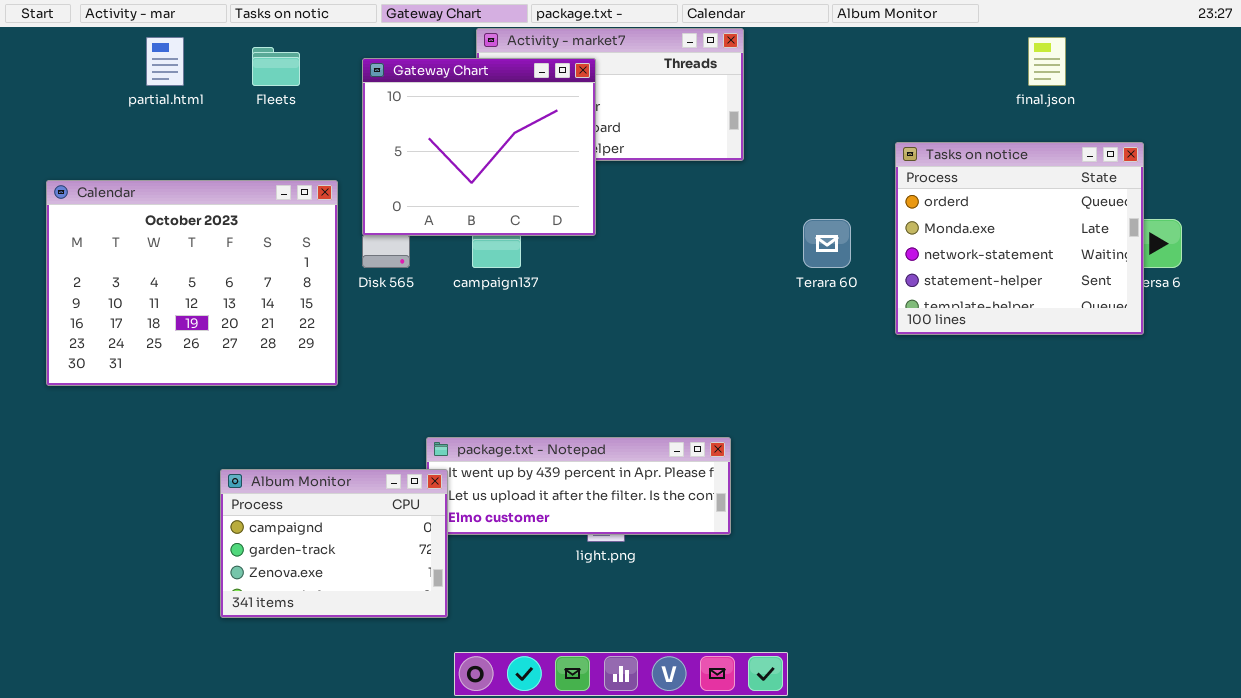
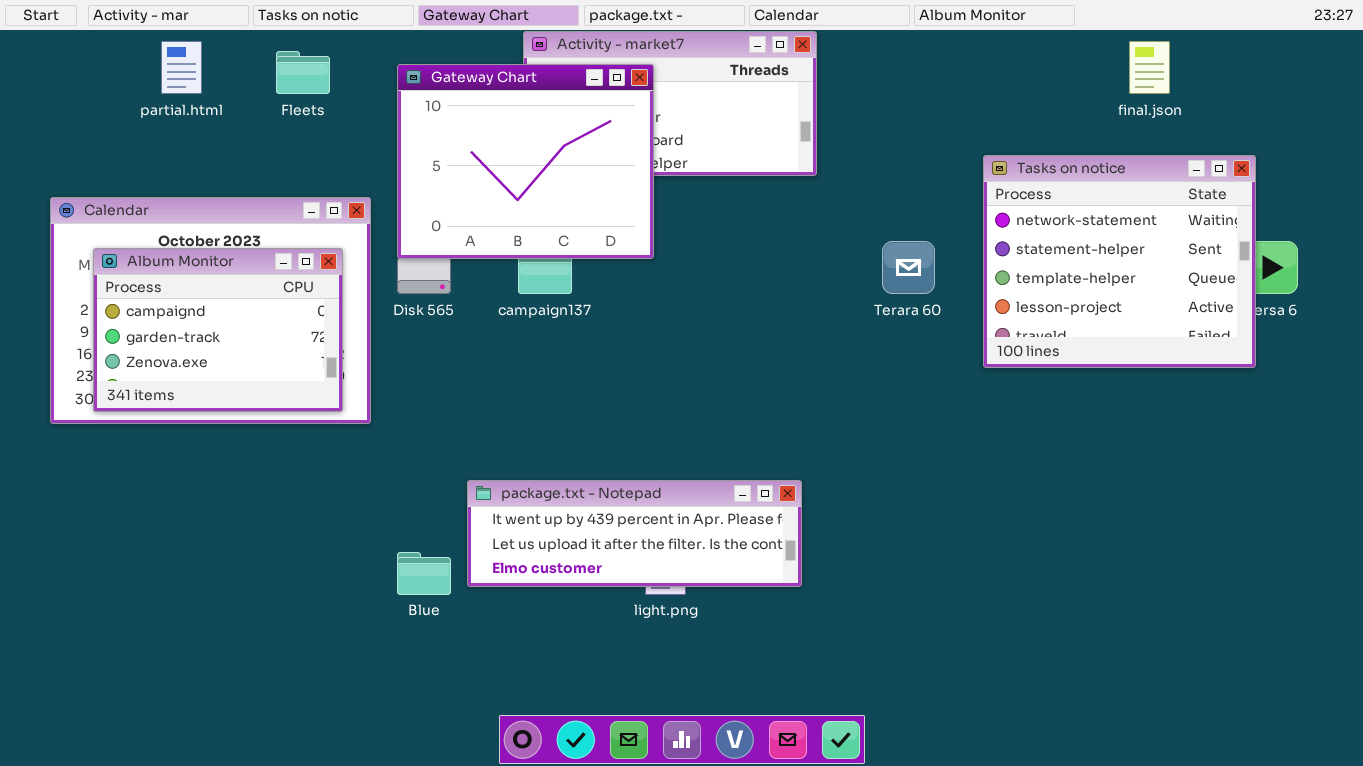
Tasks on notice: [895,142,1144,335] -> [983,155,1256,368], scrolled down 2 rows
Album Monitor: [220,469,448,618] -> [93,248,343,412], moved

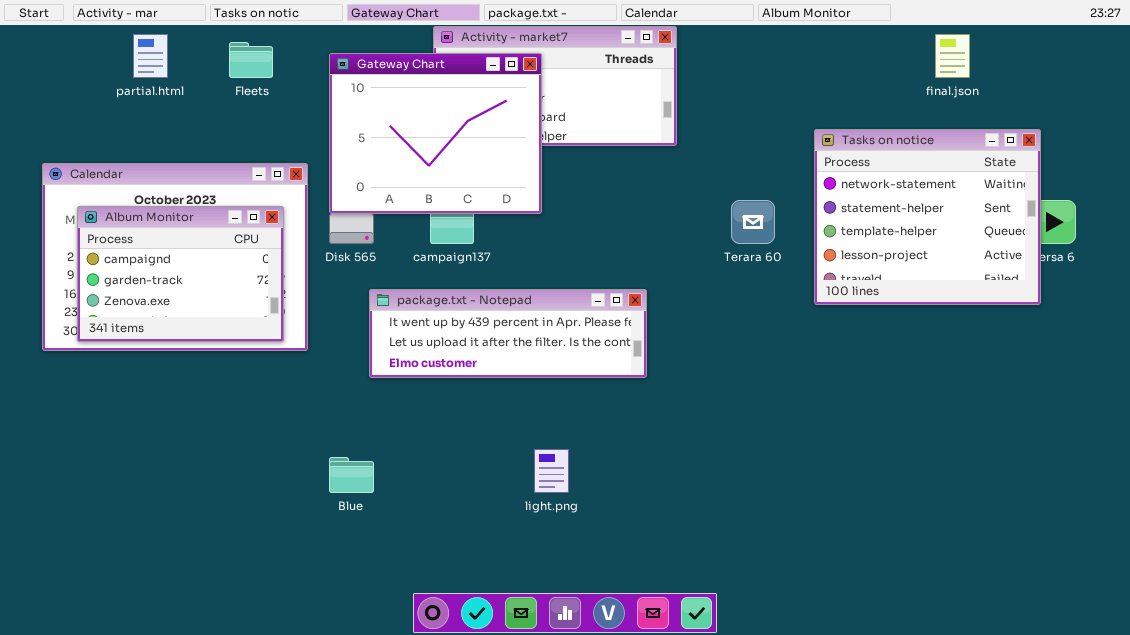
package.txt - Notepad: [467,480,802,587] -> [369,289,647,378], moved

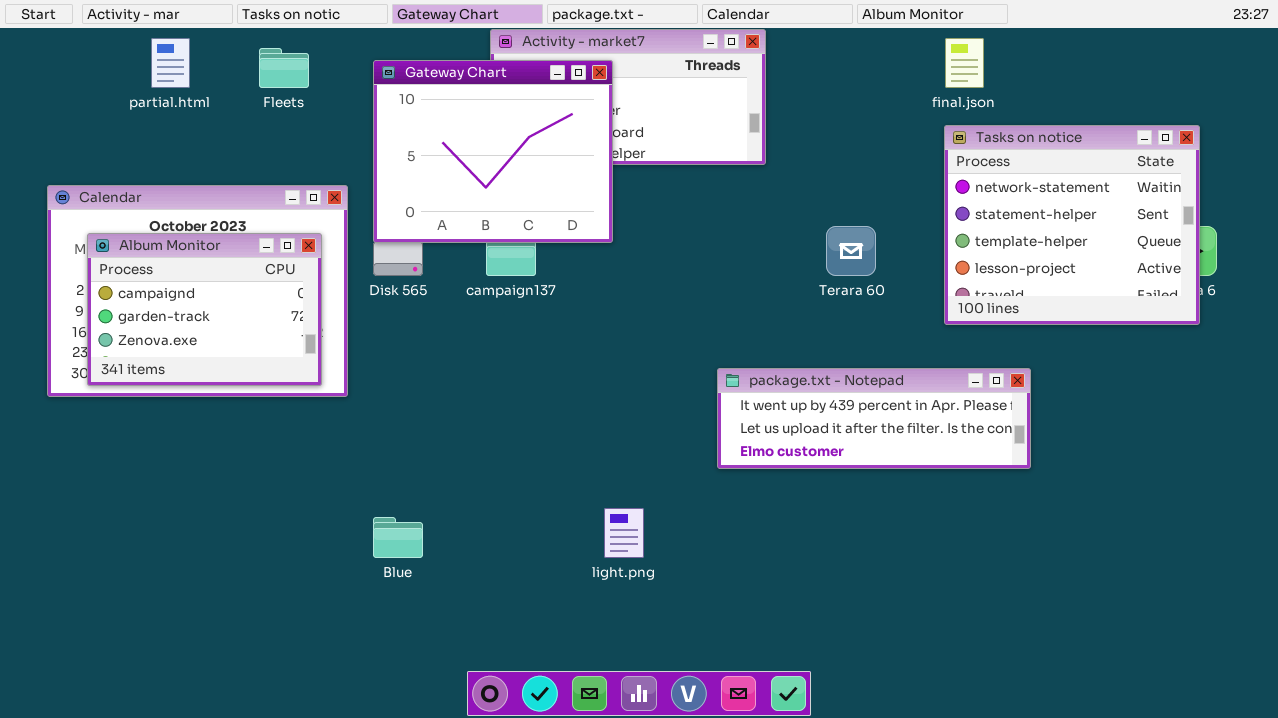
final.json: [935,34,970,78] -> [945,38,984,88], moved
Tasks on notice: [814,129,1041,305] -> [944,125,1200,325], moved
package.txt - Notepad: [369,289,647,378] -> [717,368,1031,469], moved

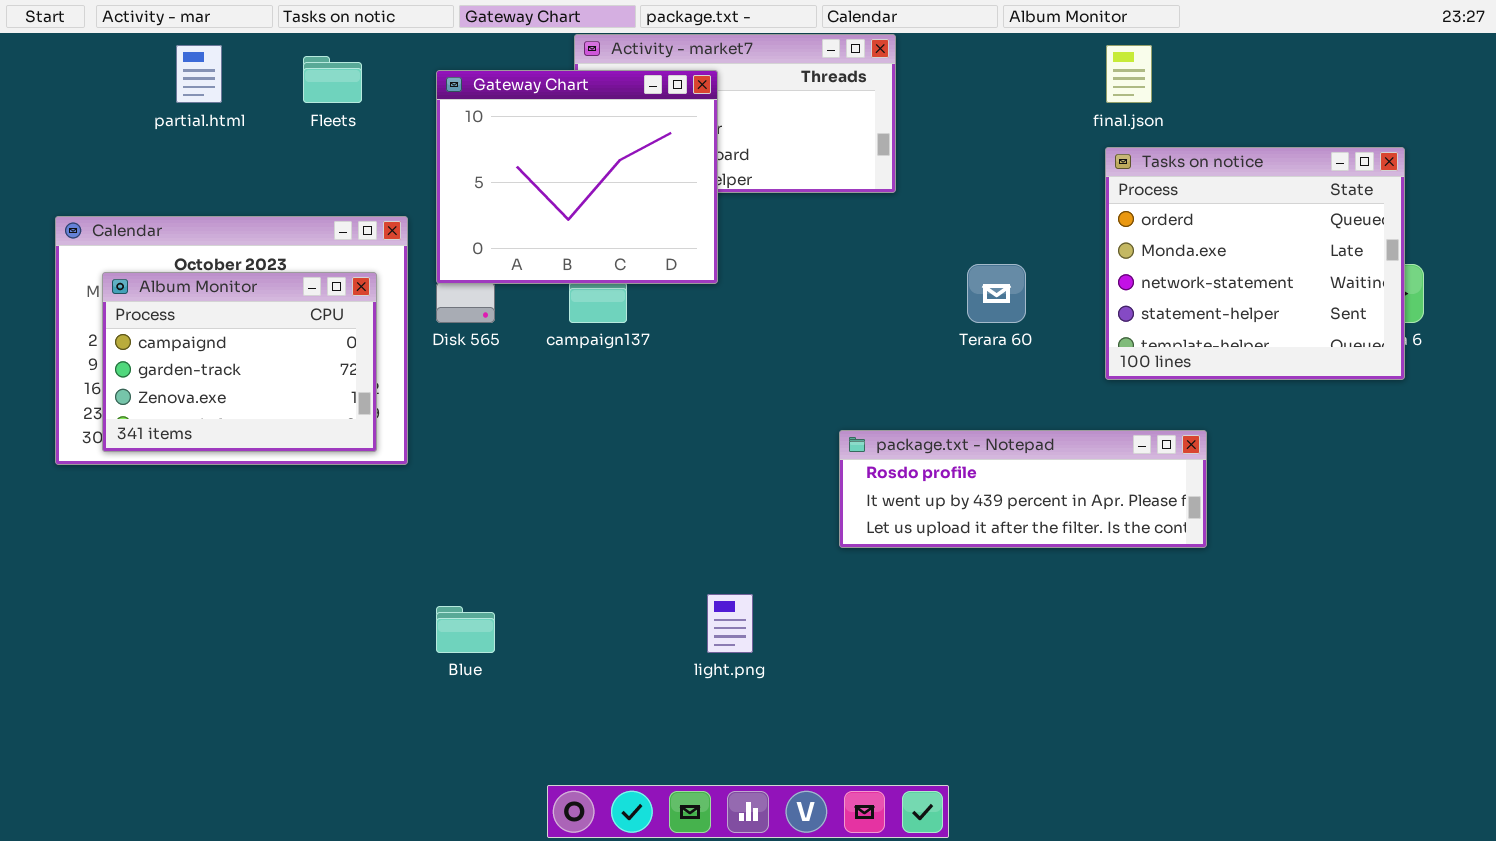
Tasks on notice: [944,125,1200,325] -> [1105,147,1405,380], scrolled up 2 rows
package.txt - Notepad: [717,368,1031,469] -> [839,430,1207,548], scrolled up 1 row

